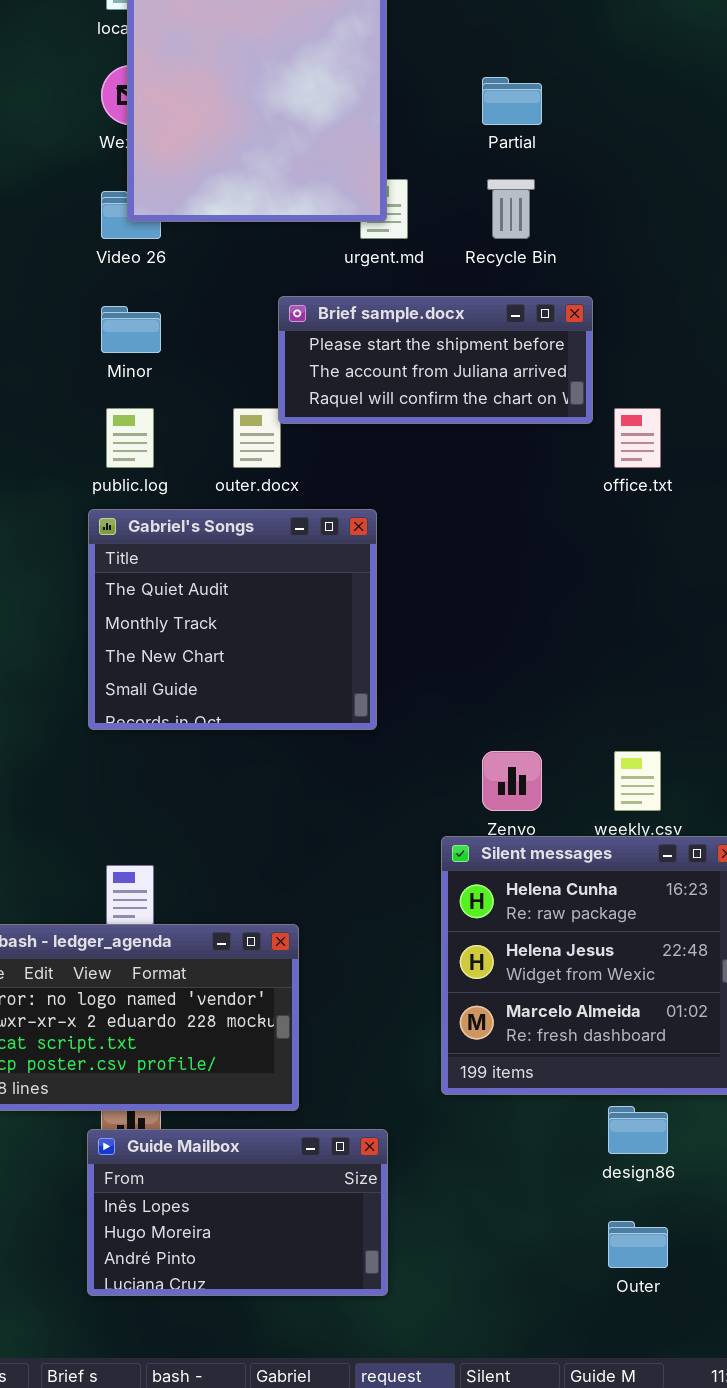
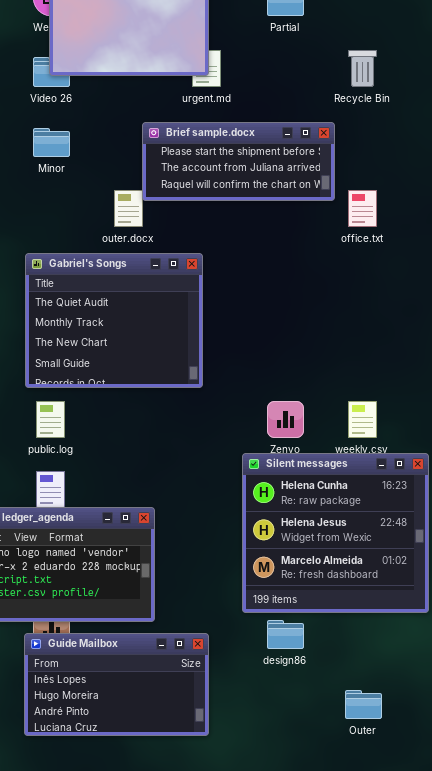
Recycle Bin: [487,179,535,239] -> [348,50,377,87], moved
public.log: [106,408,154,468] -> [36,401,65,438], moved
design86: [608,1106,668,1154] -> [267,620,304,649], moved

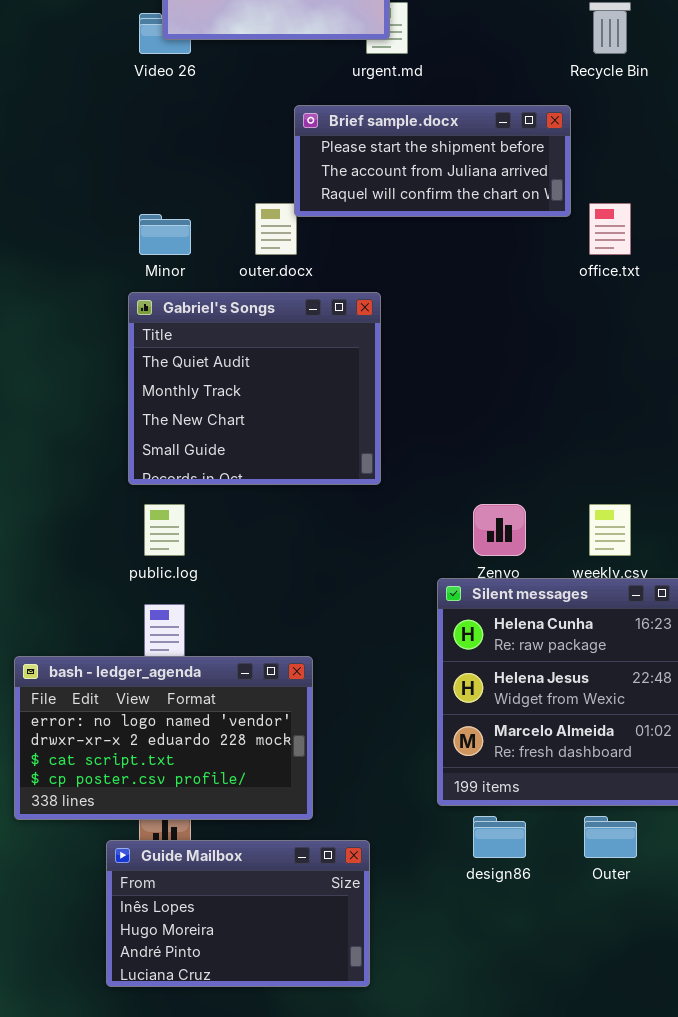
Minor: [33,128,70,157] -> [139,214,191,255], moved
Guide Mailbox: [24,633,209,736] -> [106,840,370,987], moved
Outer: [345,690,382,719] -> [584,816,637,858], moved

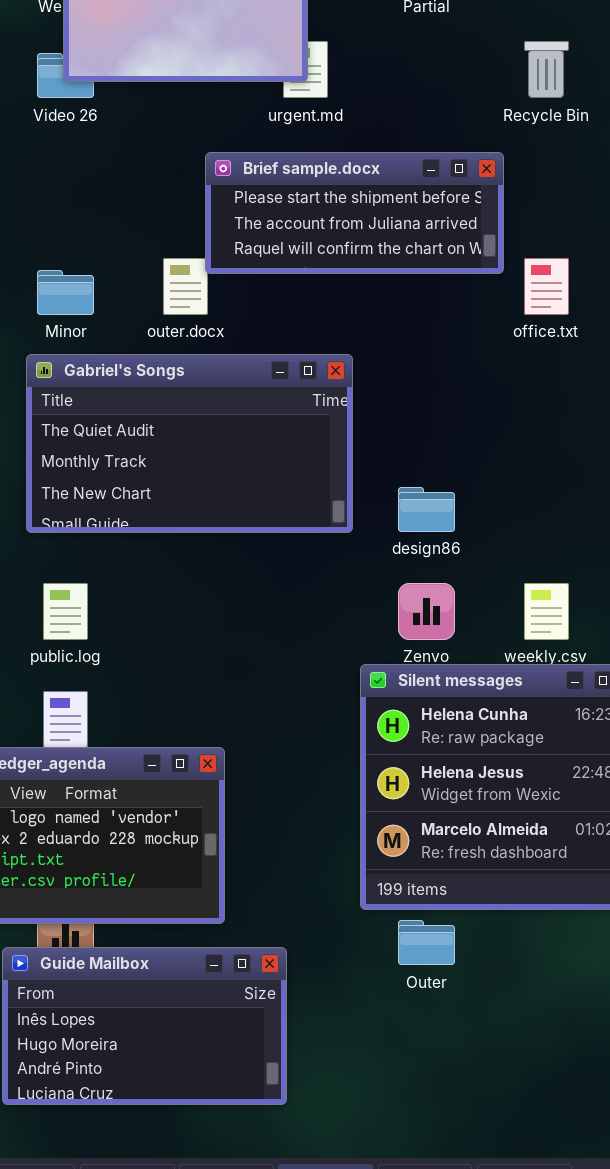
Gabriel's Songs: [128,292,381,485] -> [26,354,353,533], resized
design86: [473,816,526,858] -> [398,487,455,532], moved
Outer: [584,816,637,858] -> [398,920,455,965], moved

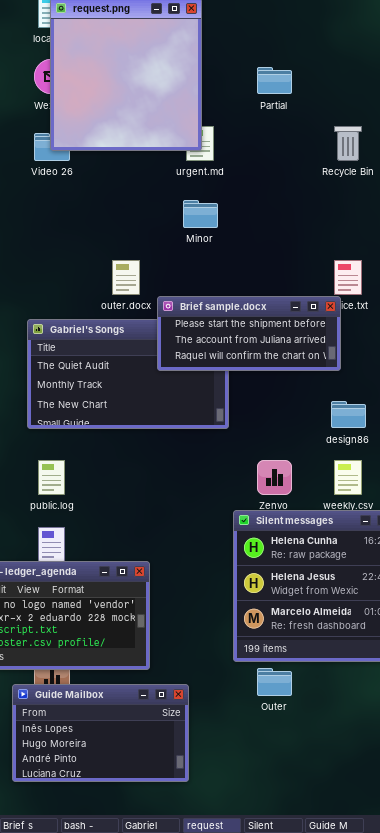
Brief sample.docx: [205,152,504,274] -> [157,296,341,371], moved
Minor: [37,270,94,315] -> [183,200,218,228], moved
design86: [398,487,455,532] -> [331,401,366,428], moved

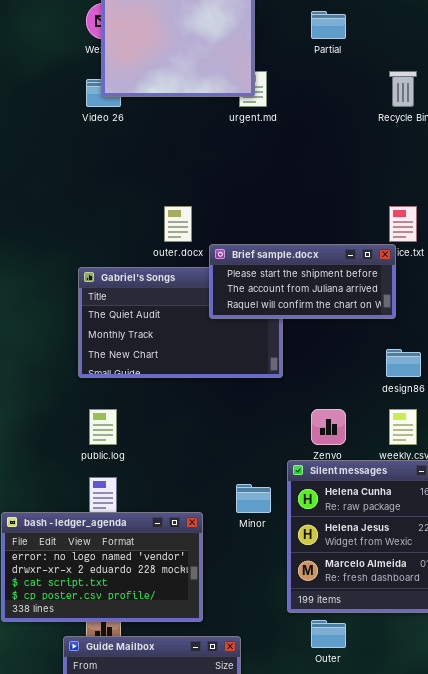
Minor: [183,200,218,228] -> [236,484,271,513], moved

